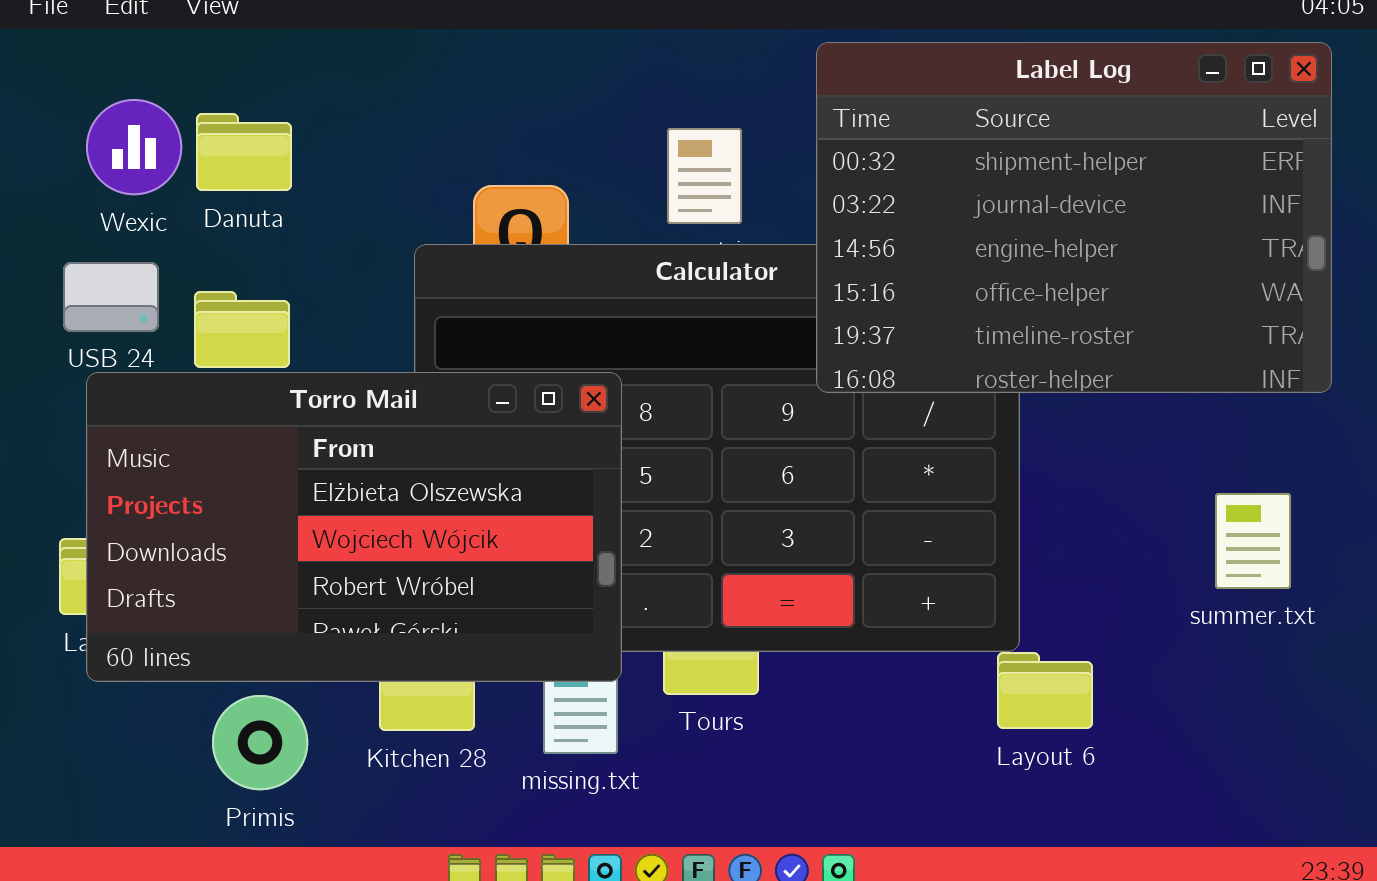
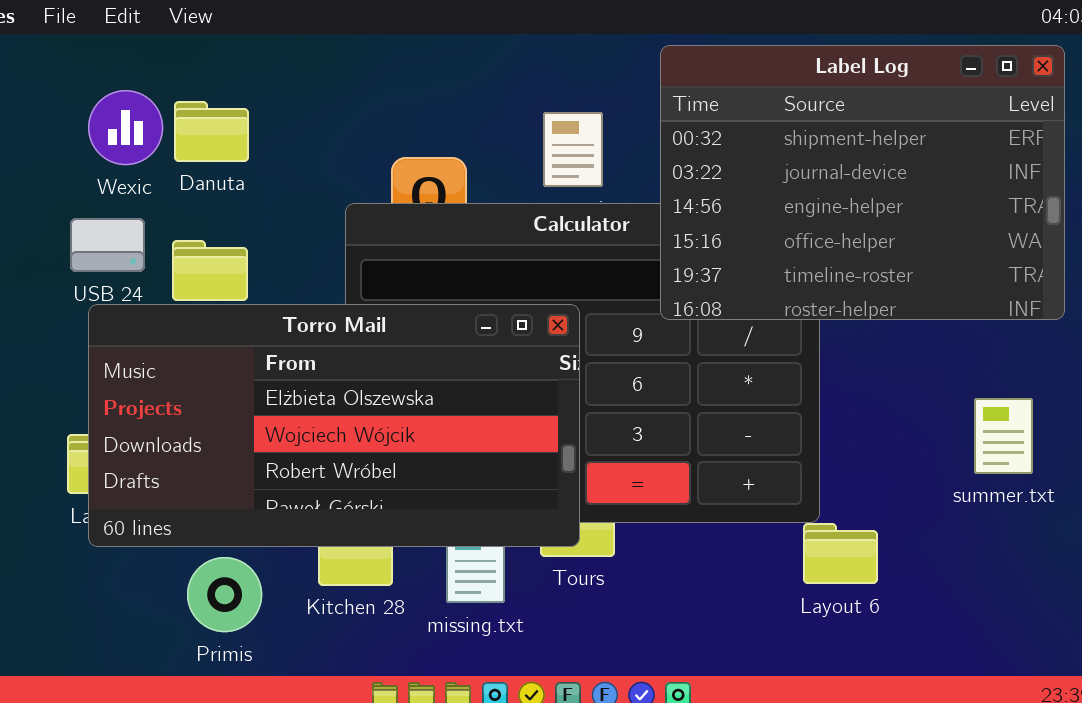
Torro Mail: [86,372,622,682] -> [88,304,580,547], resized

